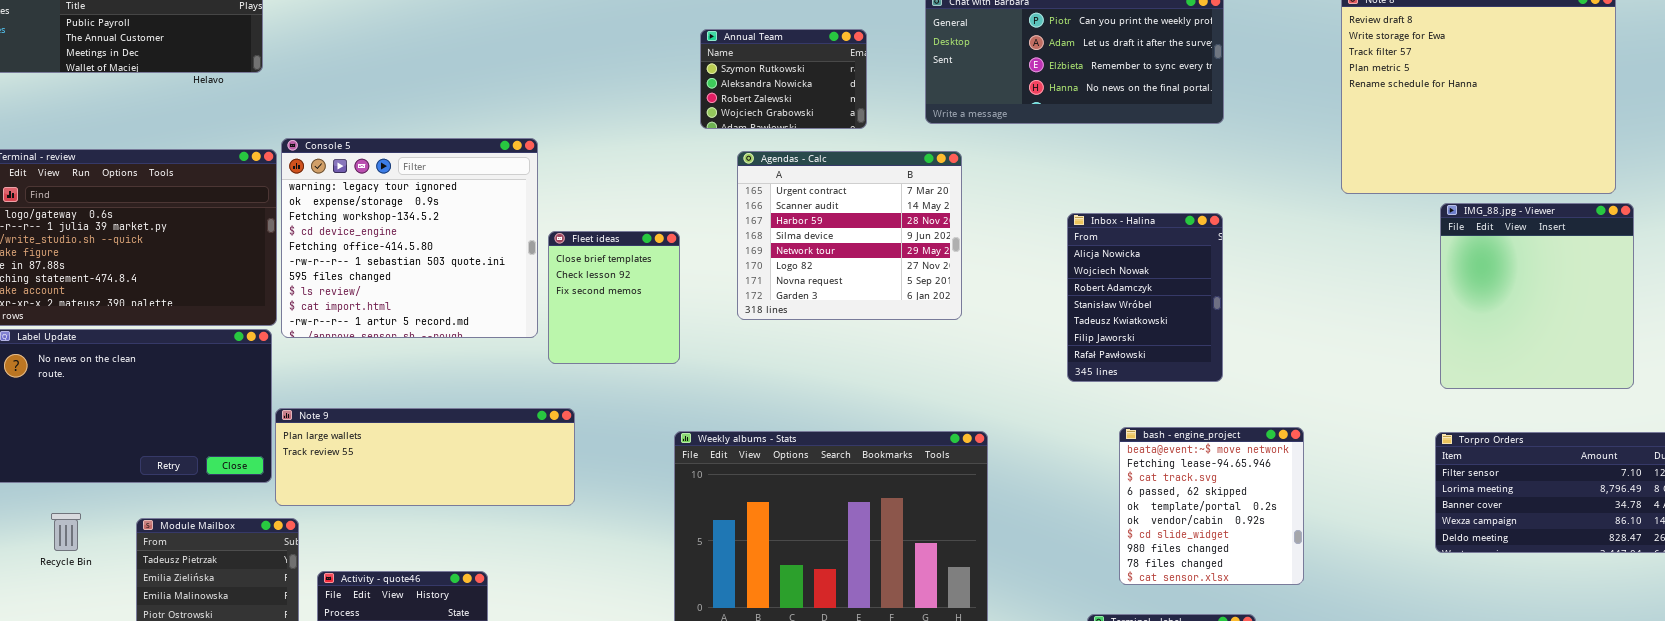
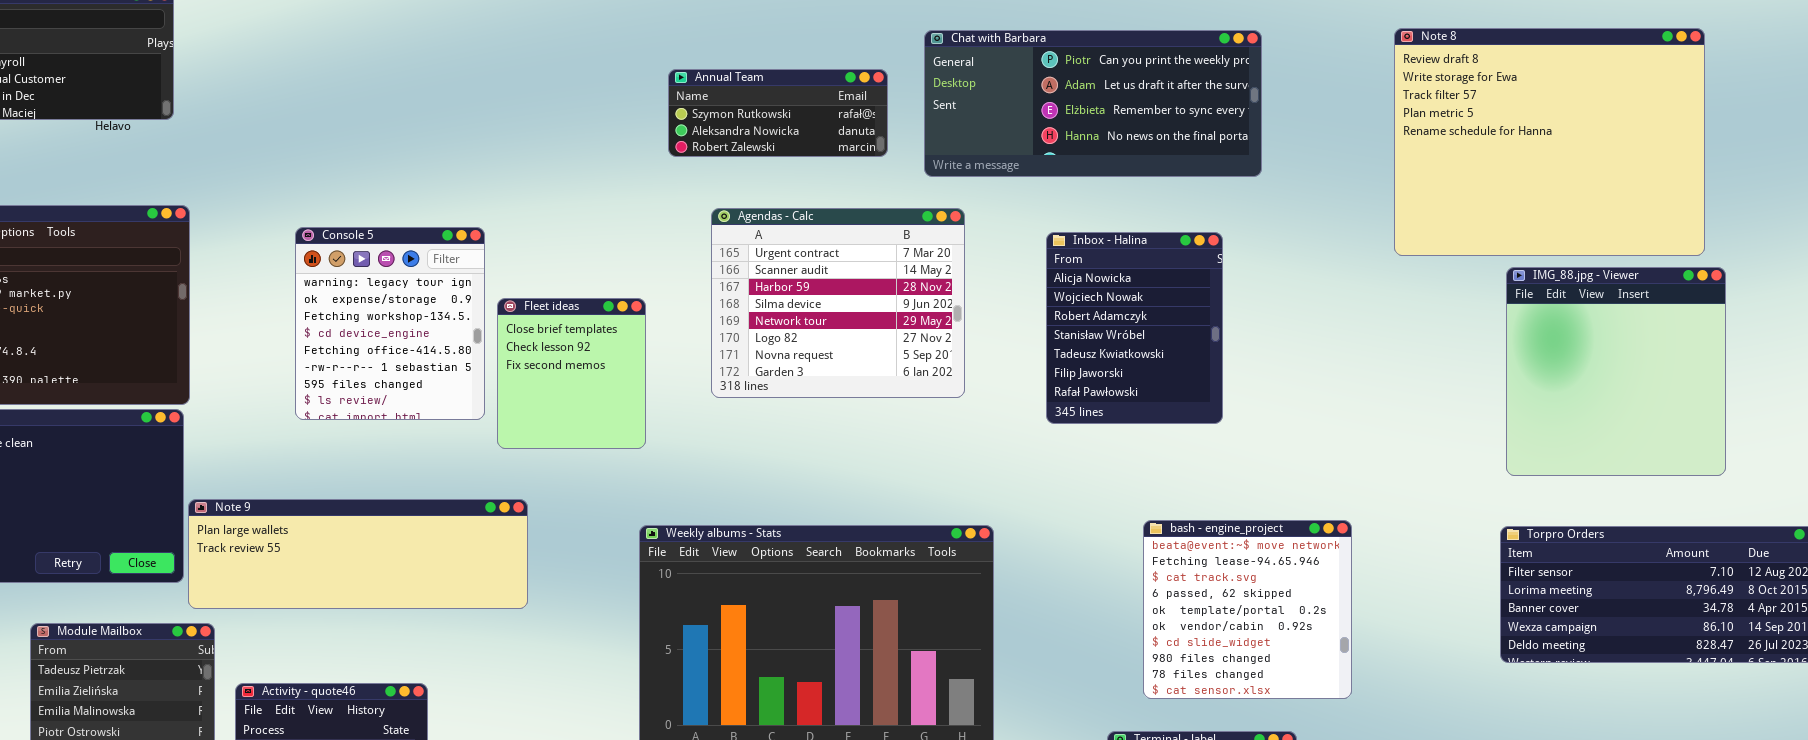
Annual Team: [700,29,867,129] -> [668,69,888,157], resized
Console 5: [281,138,538,338] -> [295,227,485,420], resized
Inbox - Halina: [1067,213,1223,382] -> [1046,232,1223,424], moved

